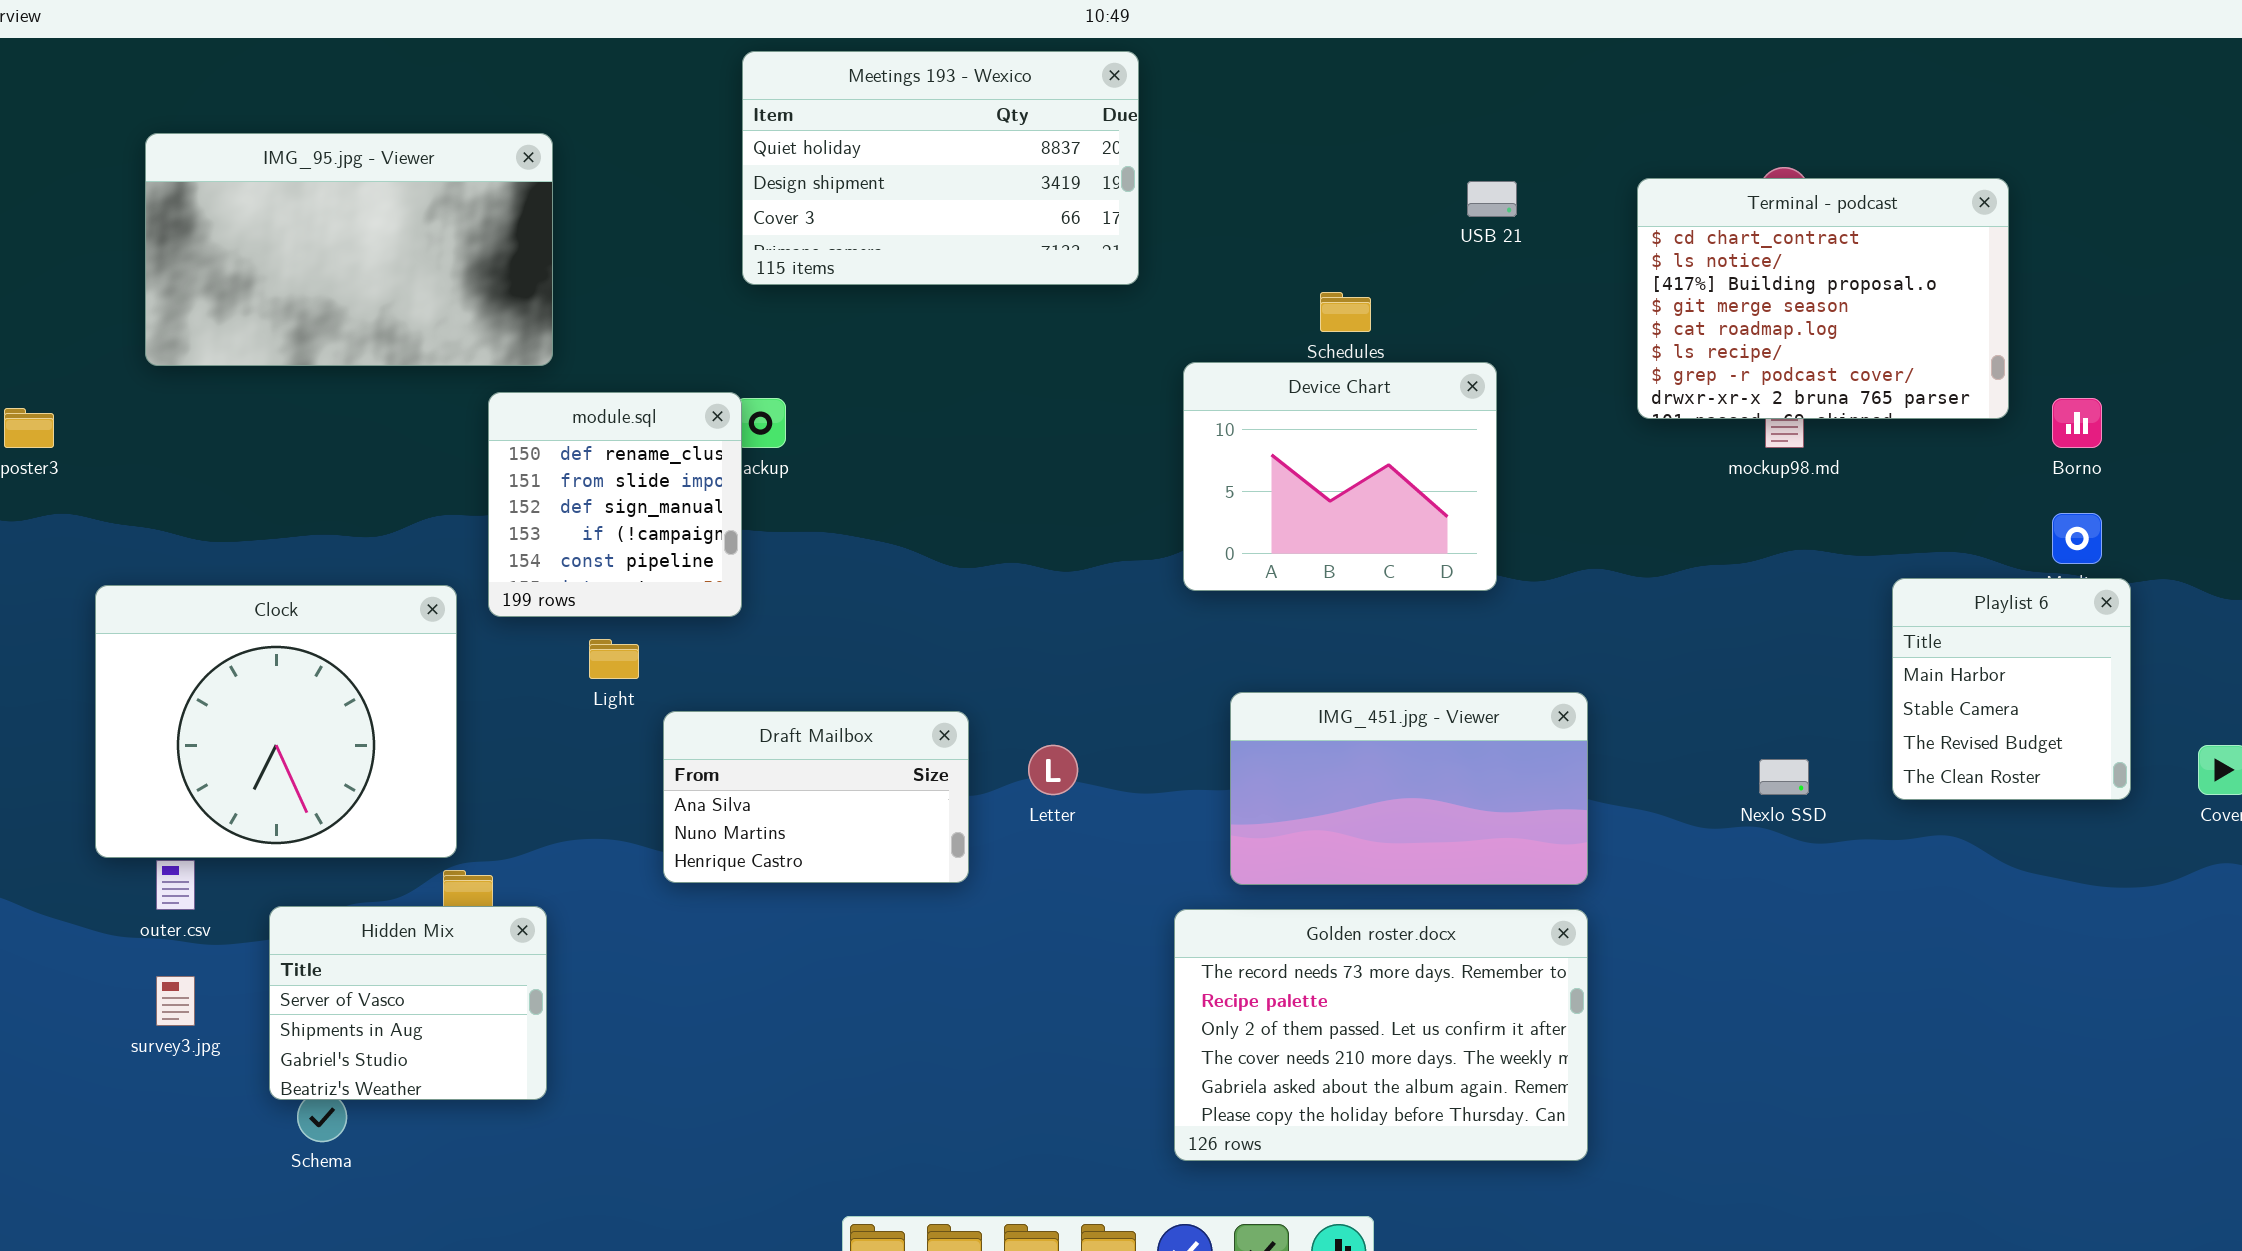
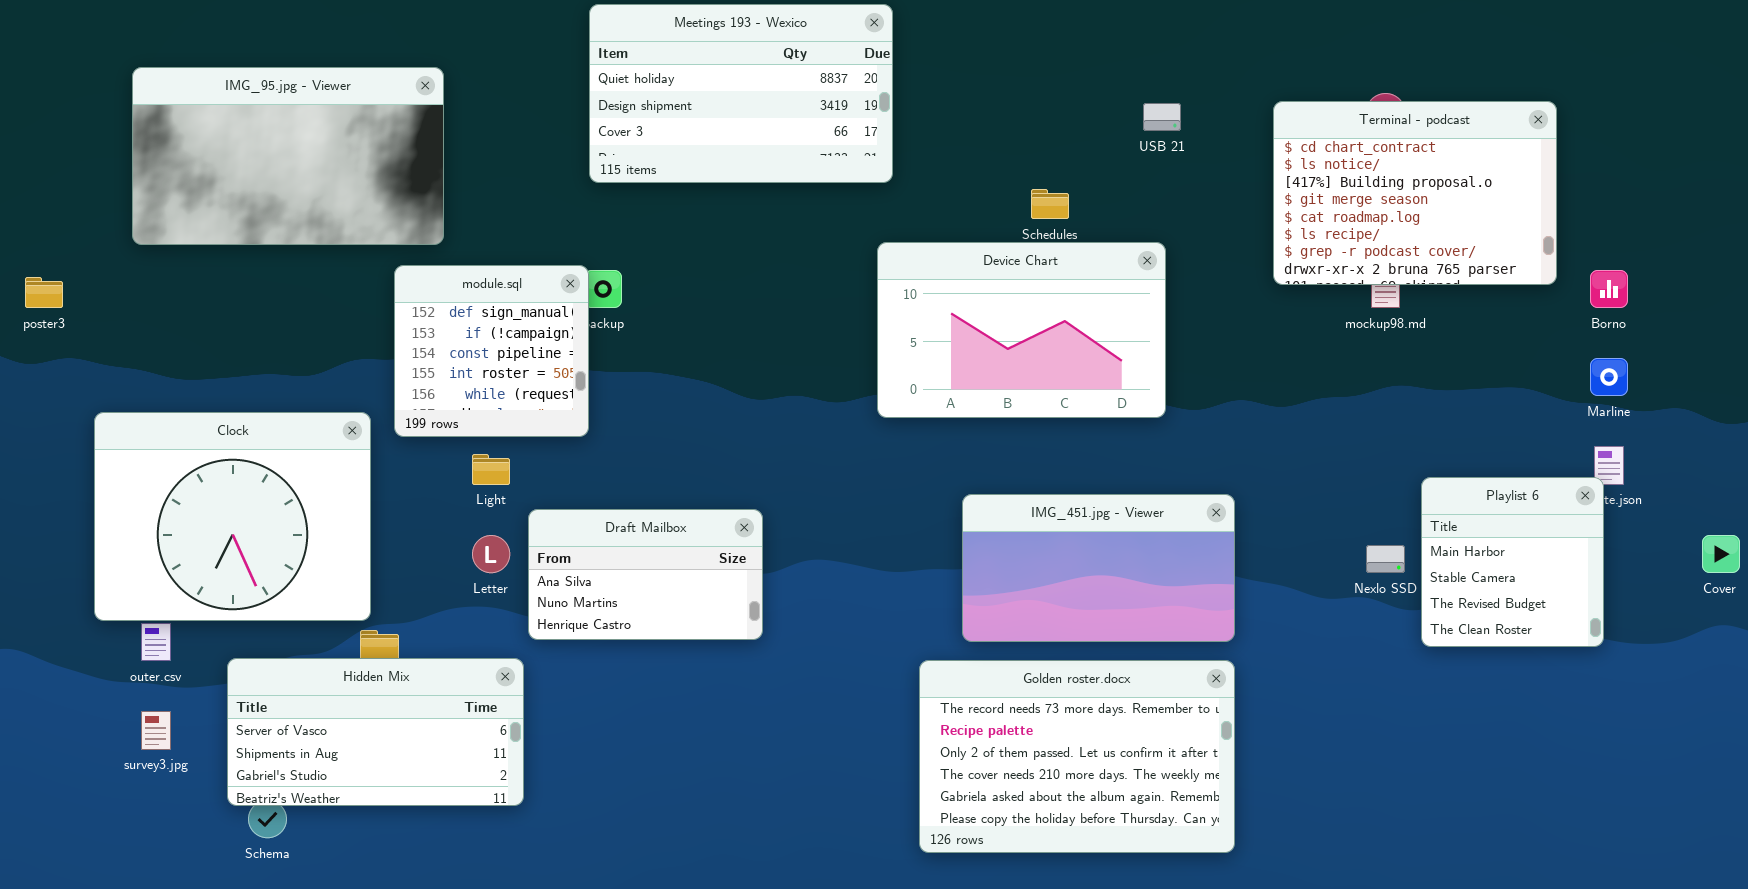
Device Chart: [1183,362,1497,591] -> [877,242,1166,418], resized
module.sql: [488,392,742,617] -> [394,265,589,437], scrolled down 2 rows
Playlist 6: [1892,578,2131,800] -> [1421,477,1604,647], moved
Letter: [1028,745,1078,795] -> [472,535,510,573], moved
Hidden Mix: [269,906,547,1100] -> [227,658,524,806], resized

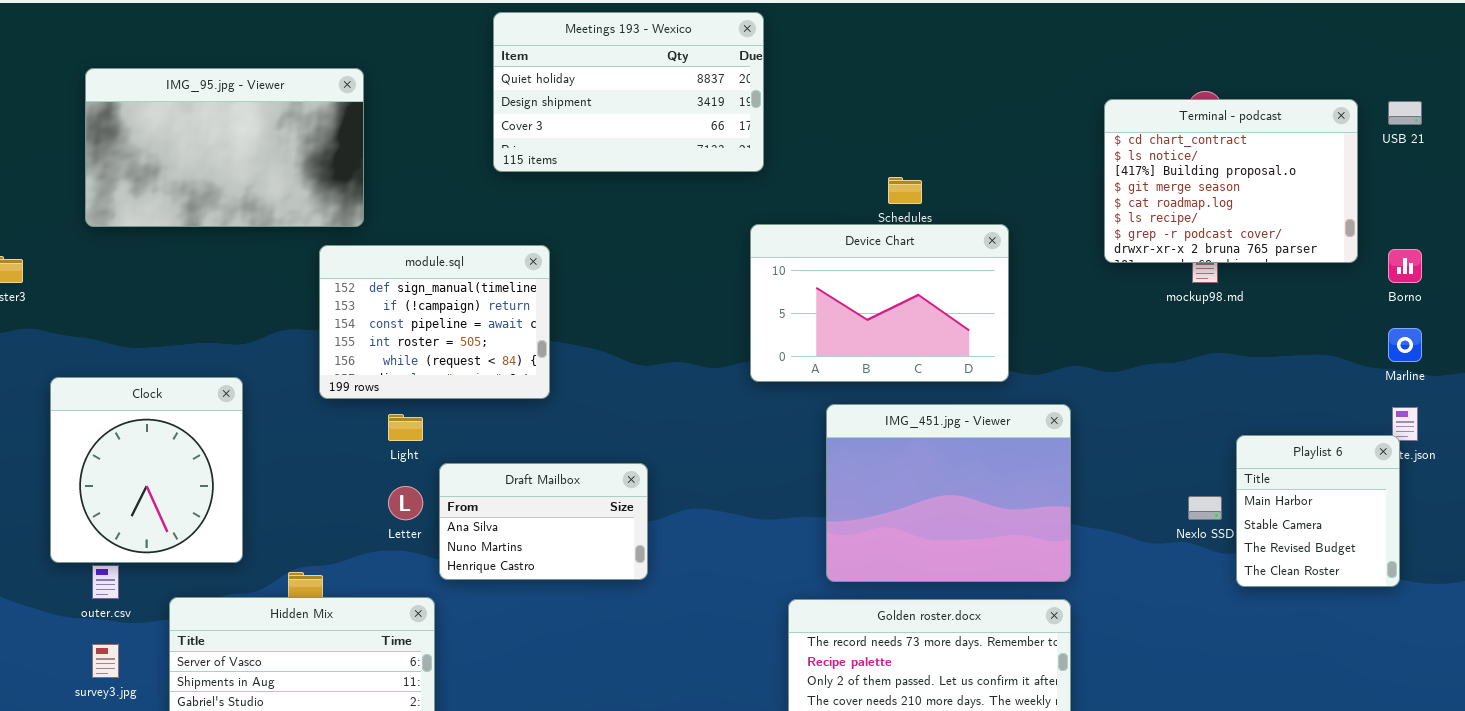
USB 21: [1143,103,1181,131] -> [1388,101,1422,125], moved
module.sql: [394,265,589,437] -> [319,245,550,399], resized
Clock: [94,412,371,621] -> [50,377,243,563], resized
IMG_451.jpg - Viewer: [962,494,1235,642] -> [826,404,1071,582], resized

